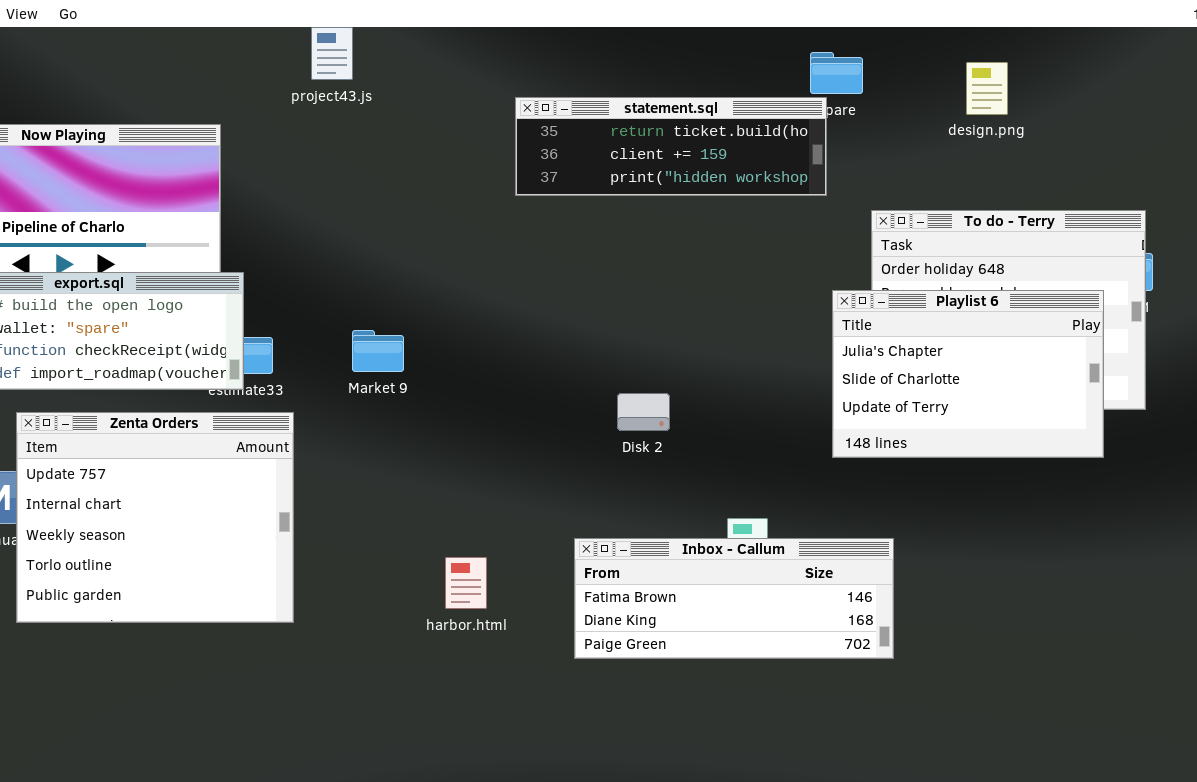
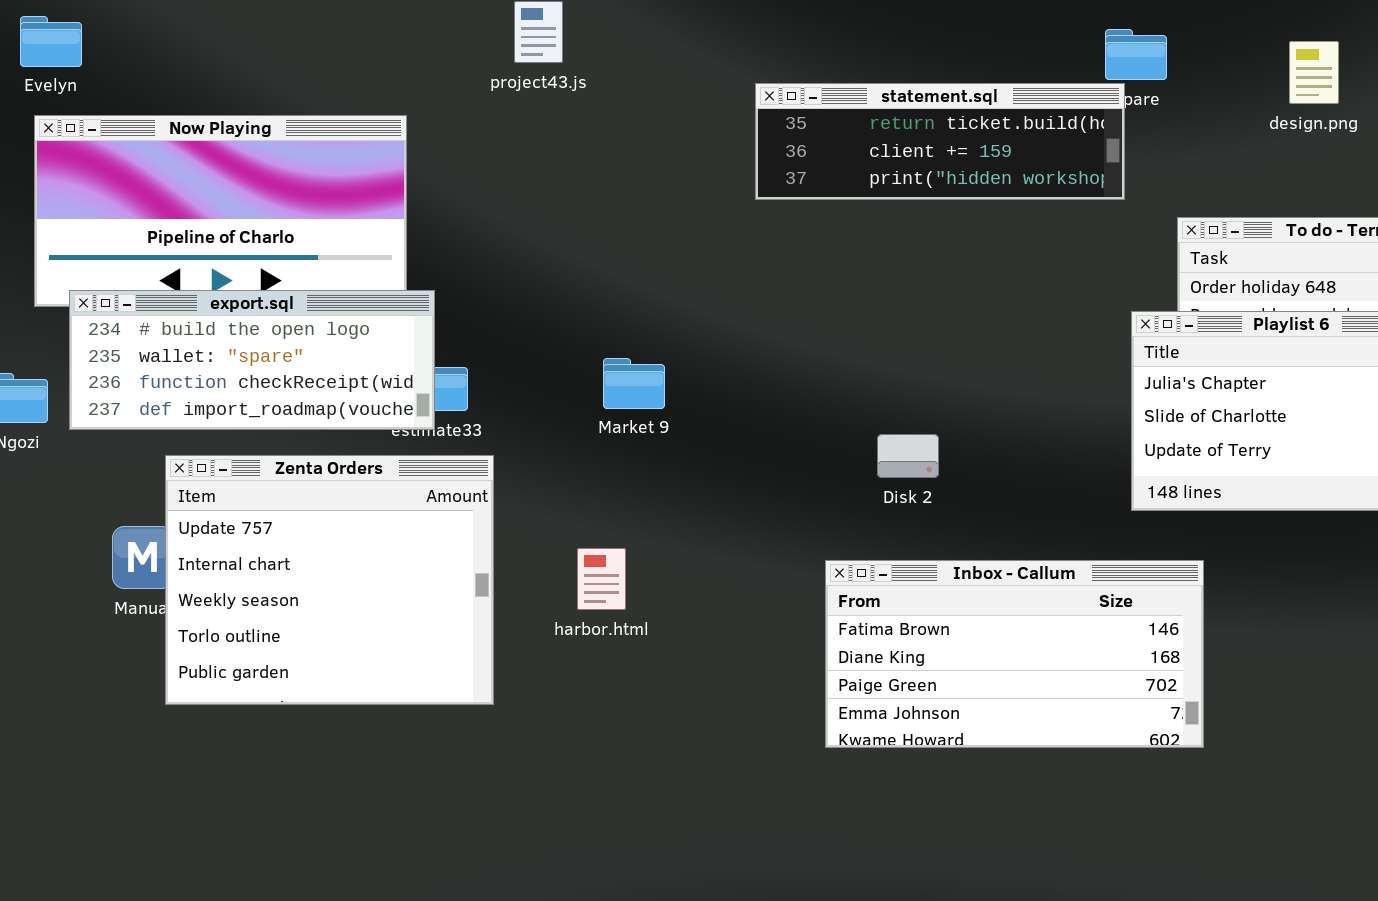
Market 9: [352,330,404,372] -> [603,358,665,409], moved
Inbox - Callum: [574,538,894,659] -> [825,560,1204,748], resized
harbor.html: [445,557,487,609] -> [577,548,626,610], moved

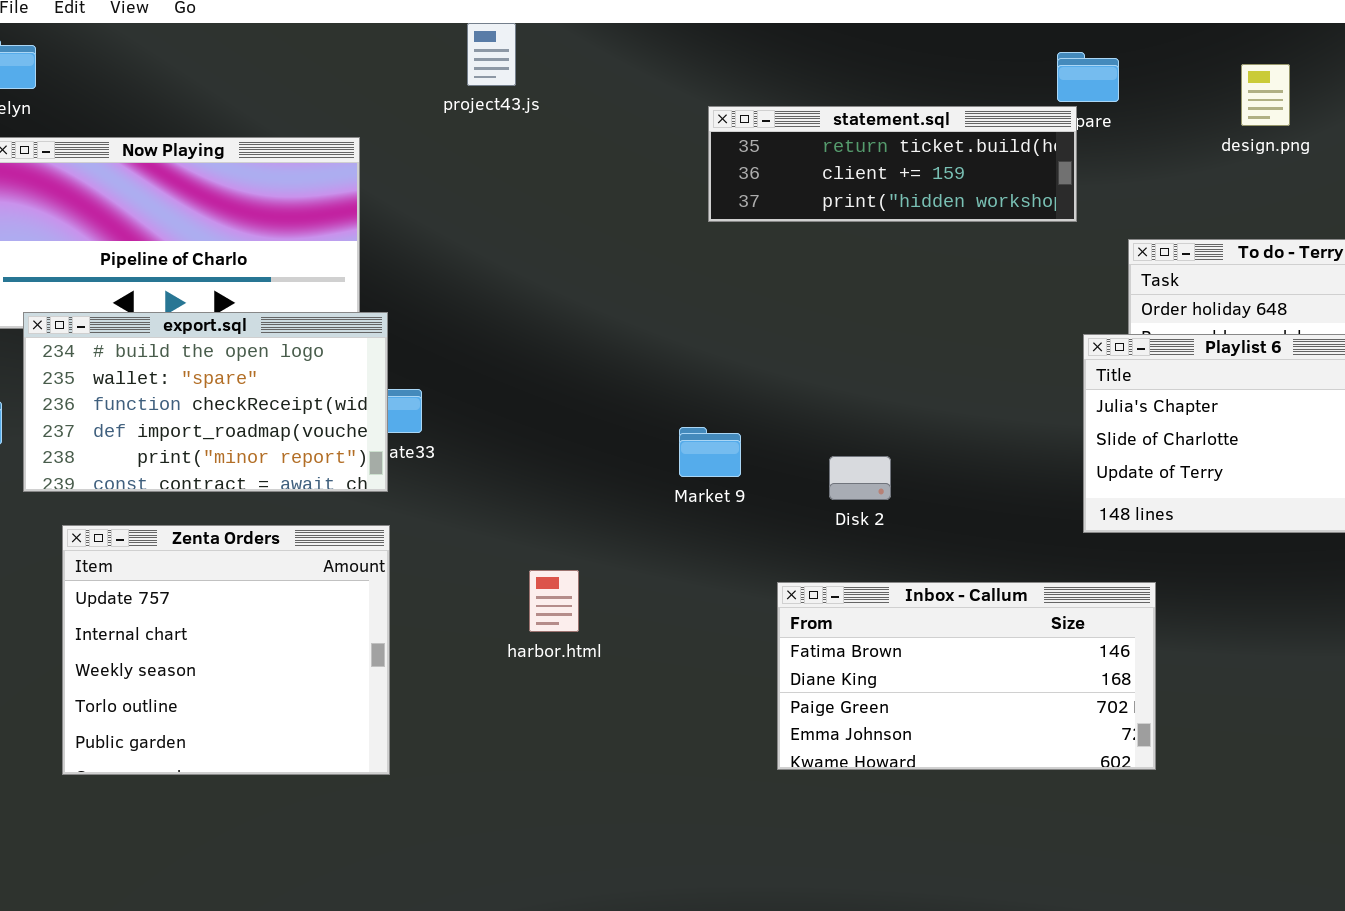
export.sql: [69,290,435,430] -> [23,312,388,492], resized
Market 9: [603,358,665,409] -> [679,427,741,477], moved
Zenta Orders: [165,455,494,705] -> [62,525,390,775], moved

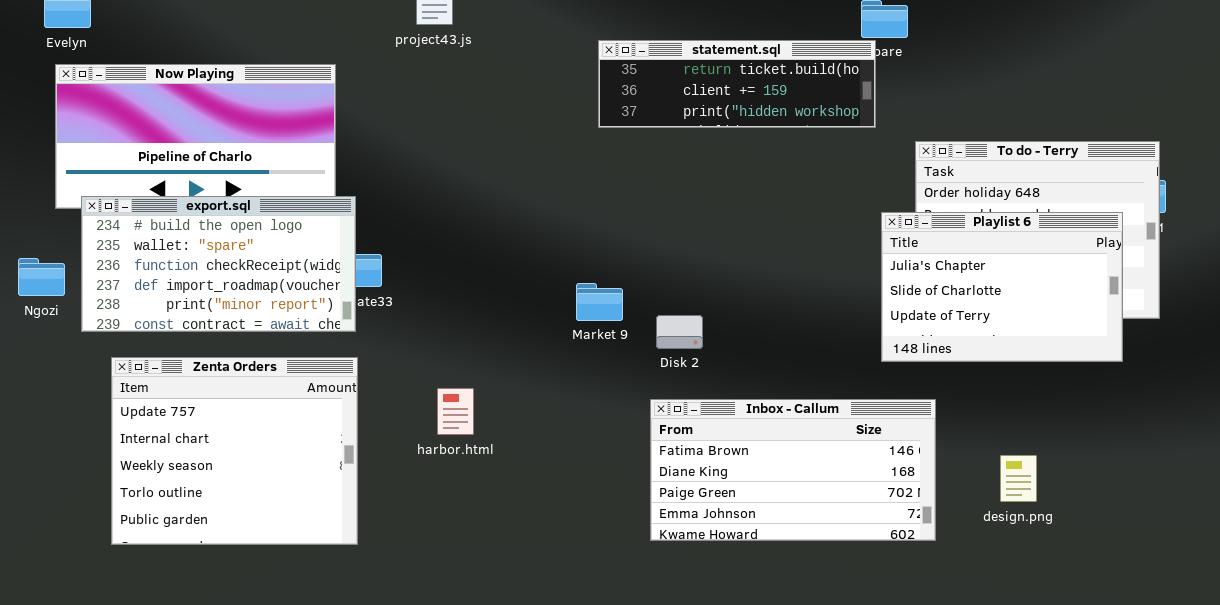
design.png: [1241,64,1290,126] -> [1000,455,1037,502], moved
Disk 2: [829,456,891,500] -> [656,315,703,349], moved
harbor.html: [529,570,579,632] -> [437,388,474,435], moved

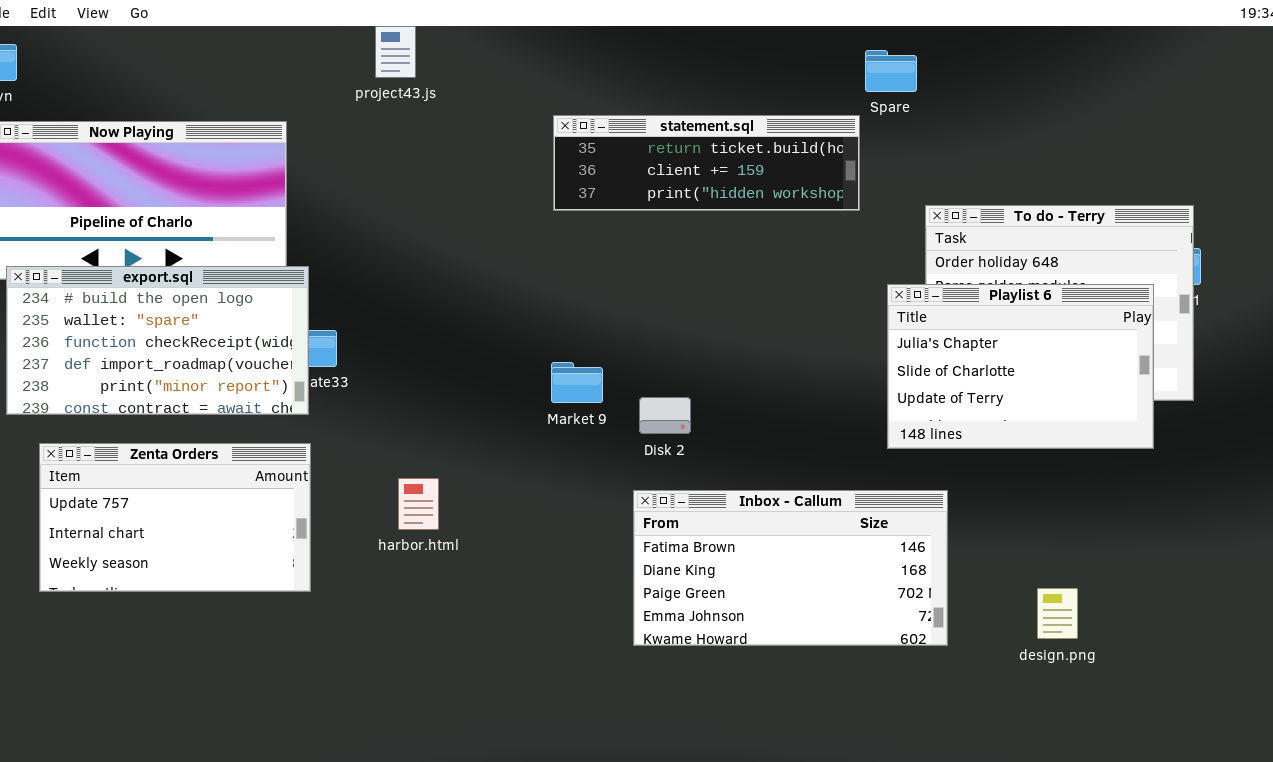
statement.sql: [598,40,876,128] -> [553,115,860,211], moved
Zenta Orders: [111,357,358,545] -> [39,443,311,592], resized
design.png: [1000,455,1037,502] -> [1037,588,1078,639], moved

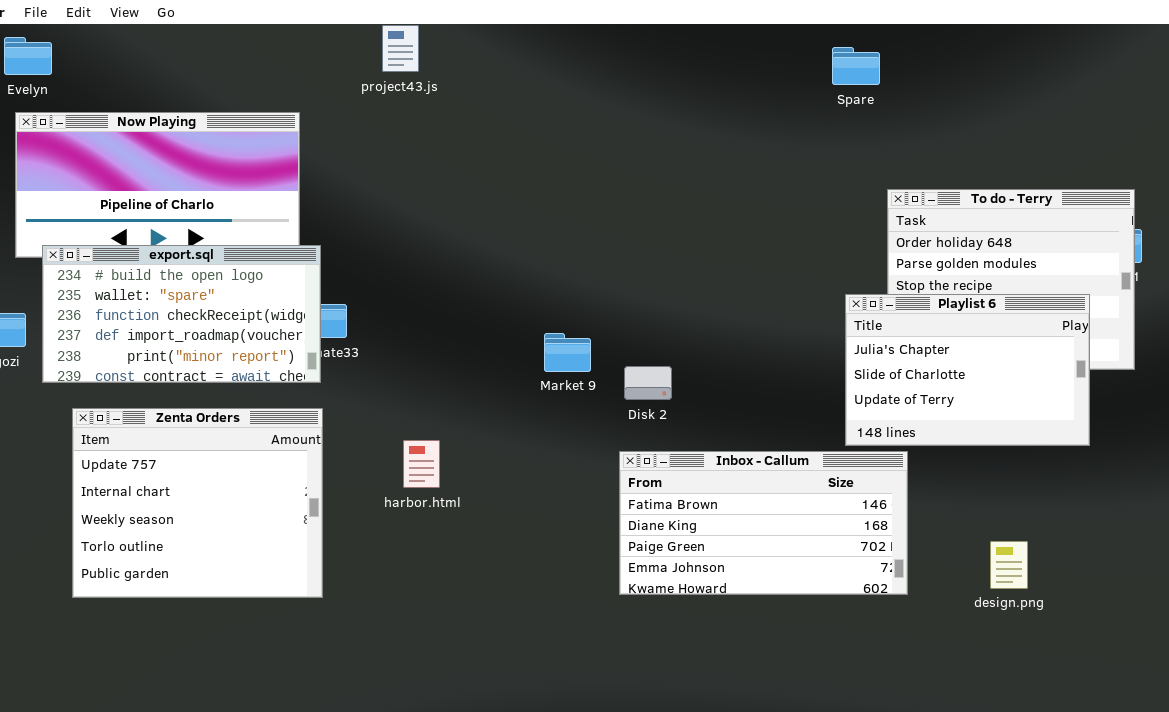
statement.sql: [553,115,860,211] -> none, closed
Playlist 6: [887,284,1154,449] -> [845,294,1090,446], moved
Zenta Orders: [39,443,311,592] -> [72,408,323,598], resized

